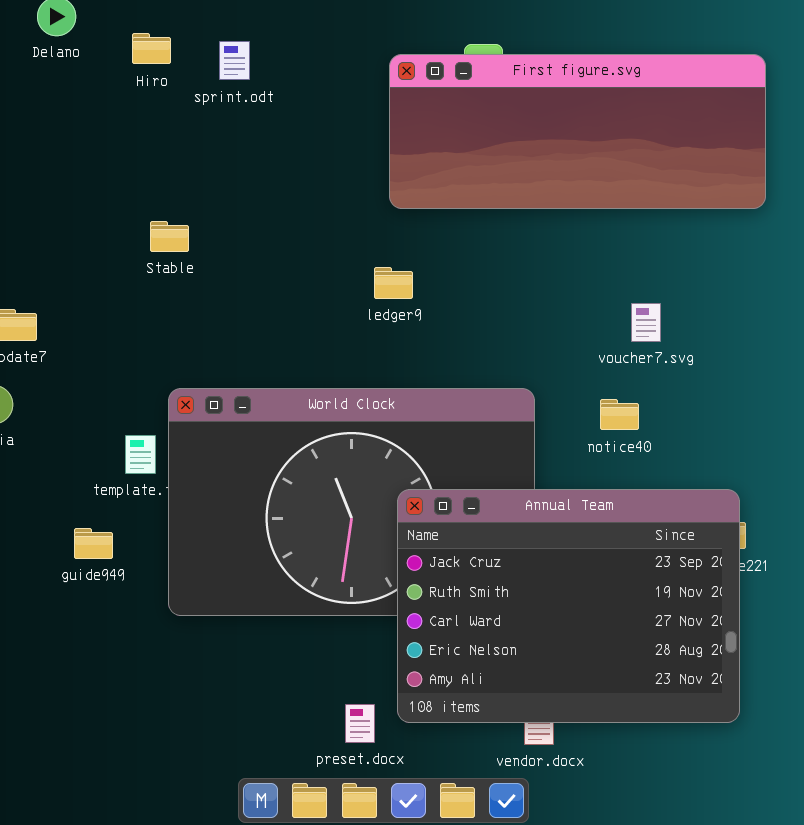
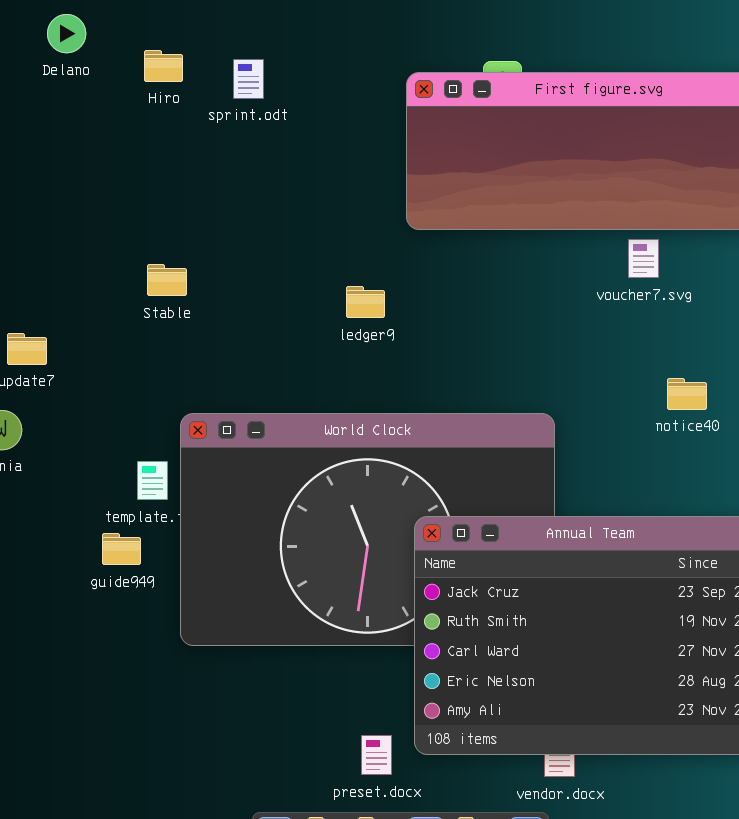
Stable: [150,221,189,252] -> [147,264,187,296], moved
ledger9: [374,267,413,299] -> [346,286,385,318], moved
voucher7.svg: [631,303,661,342] -> [628,239,659,278], moved
notice40: [600,399,639,430] -> [667,378,707,410], moved
guide949: [74,528,113,559] -> [102,533,141,565], moved

